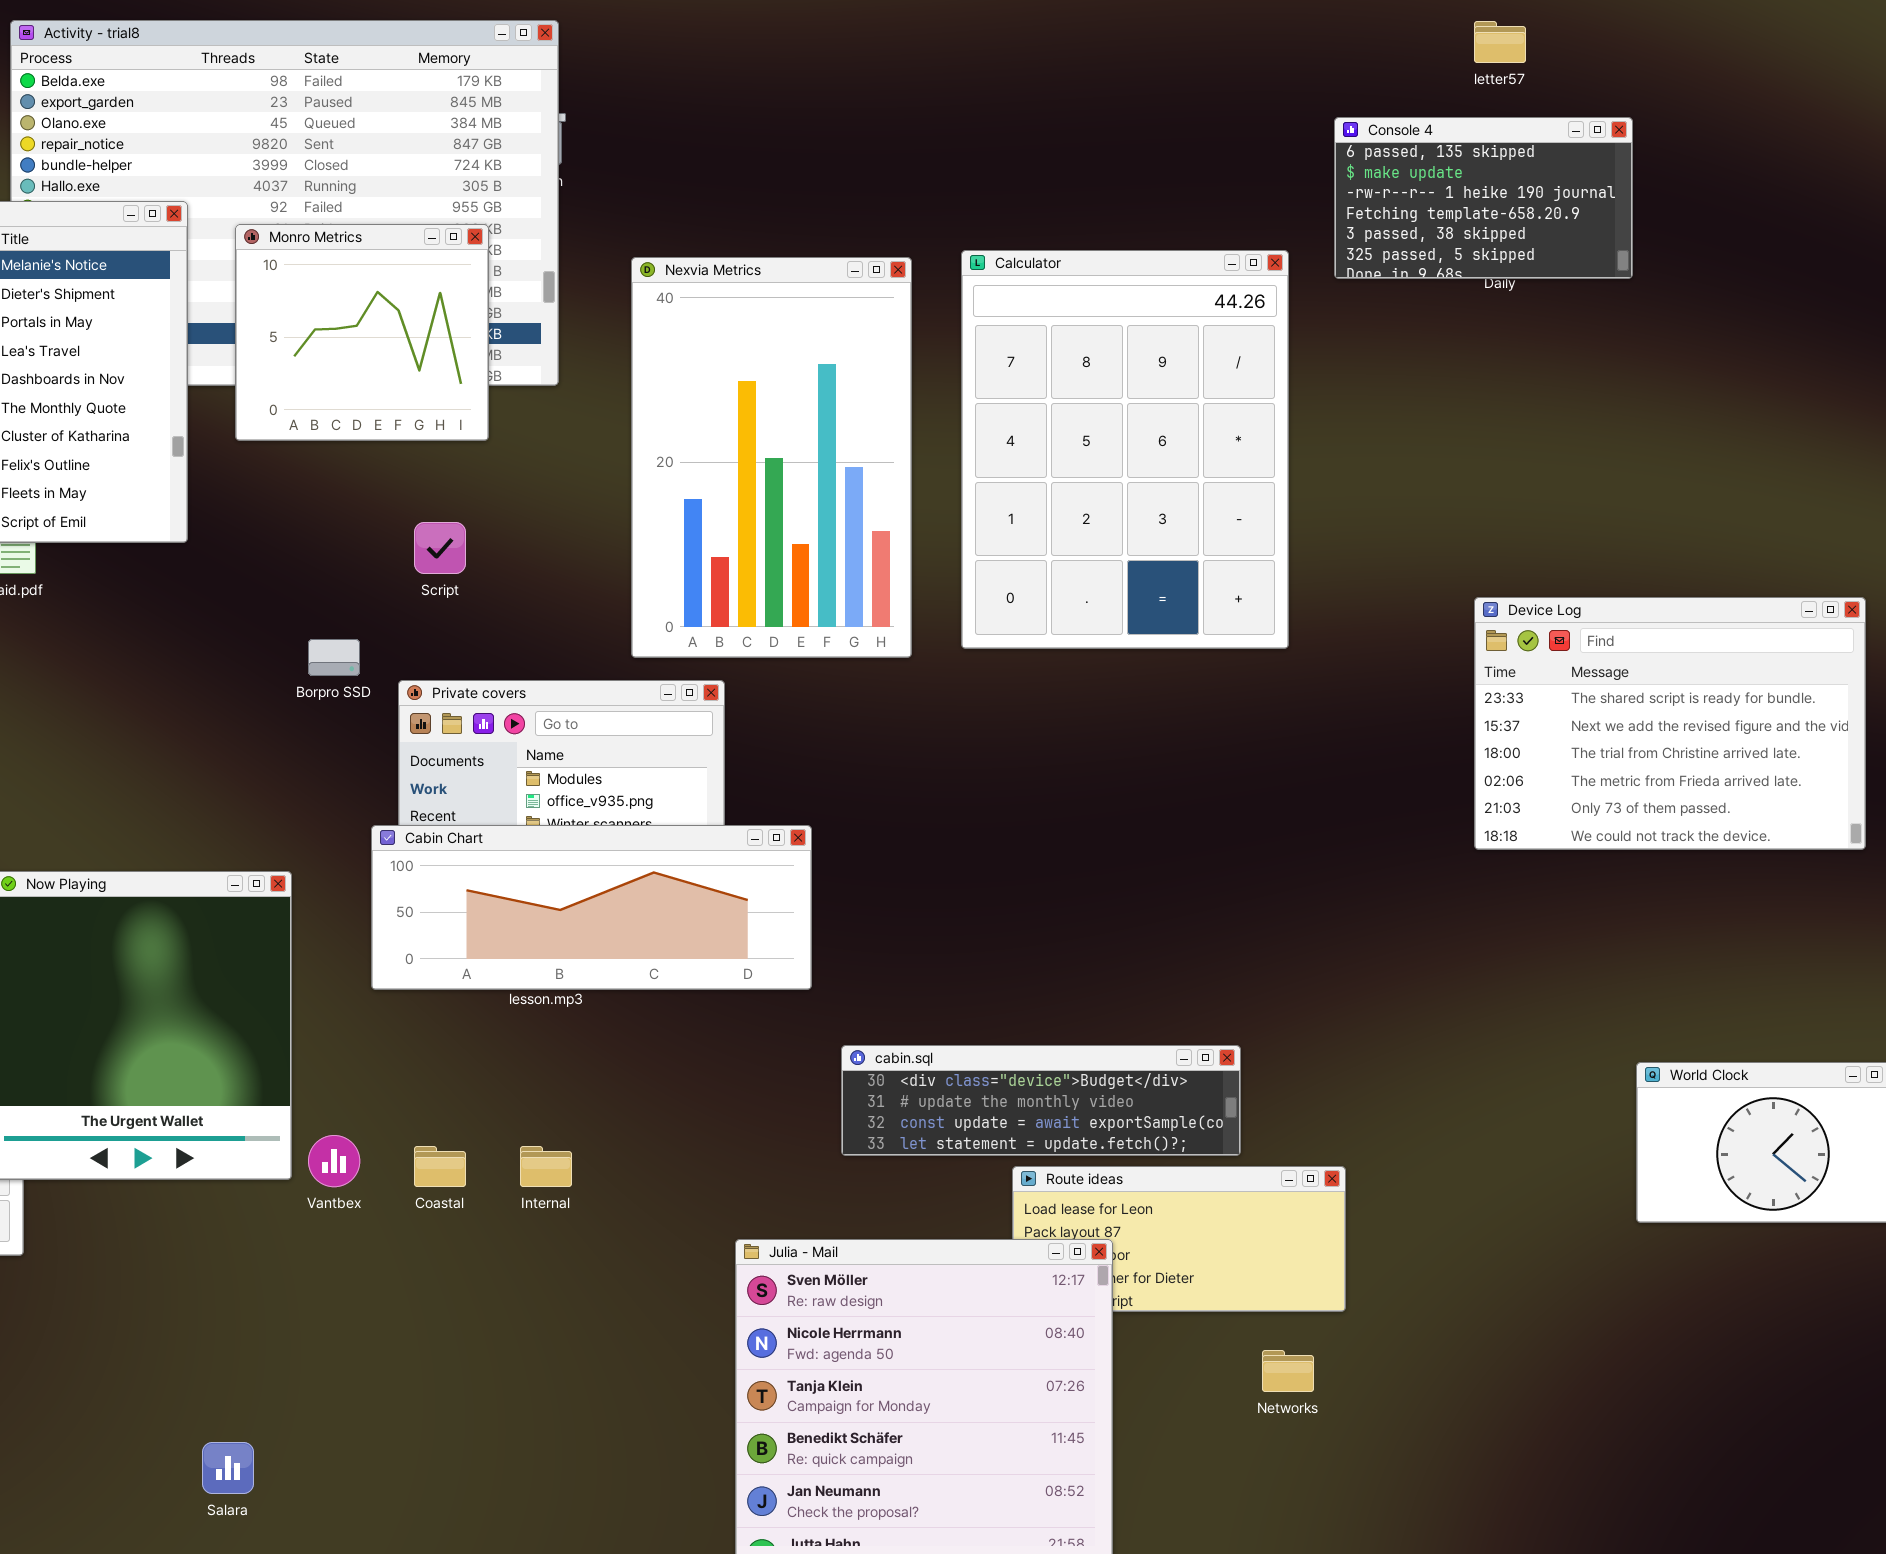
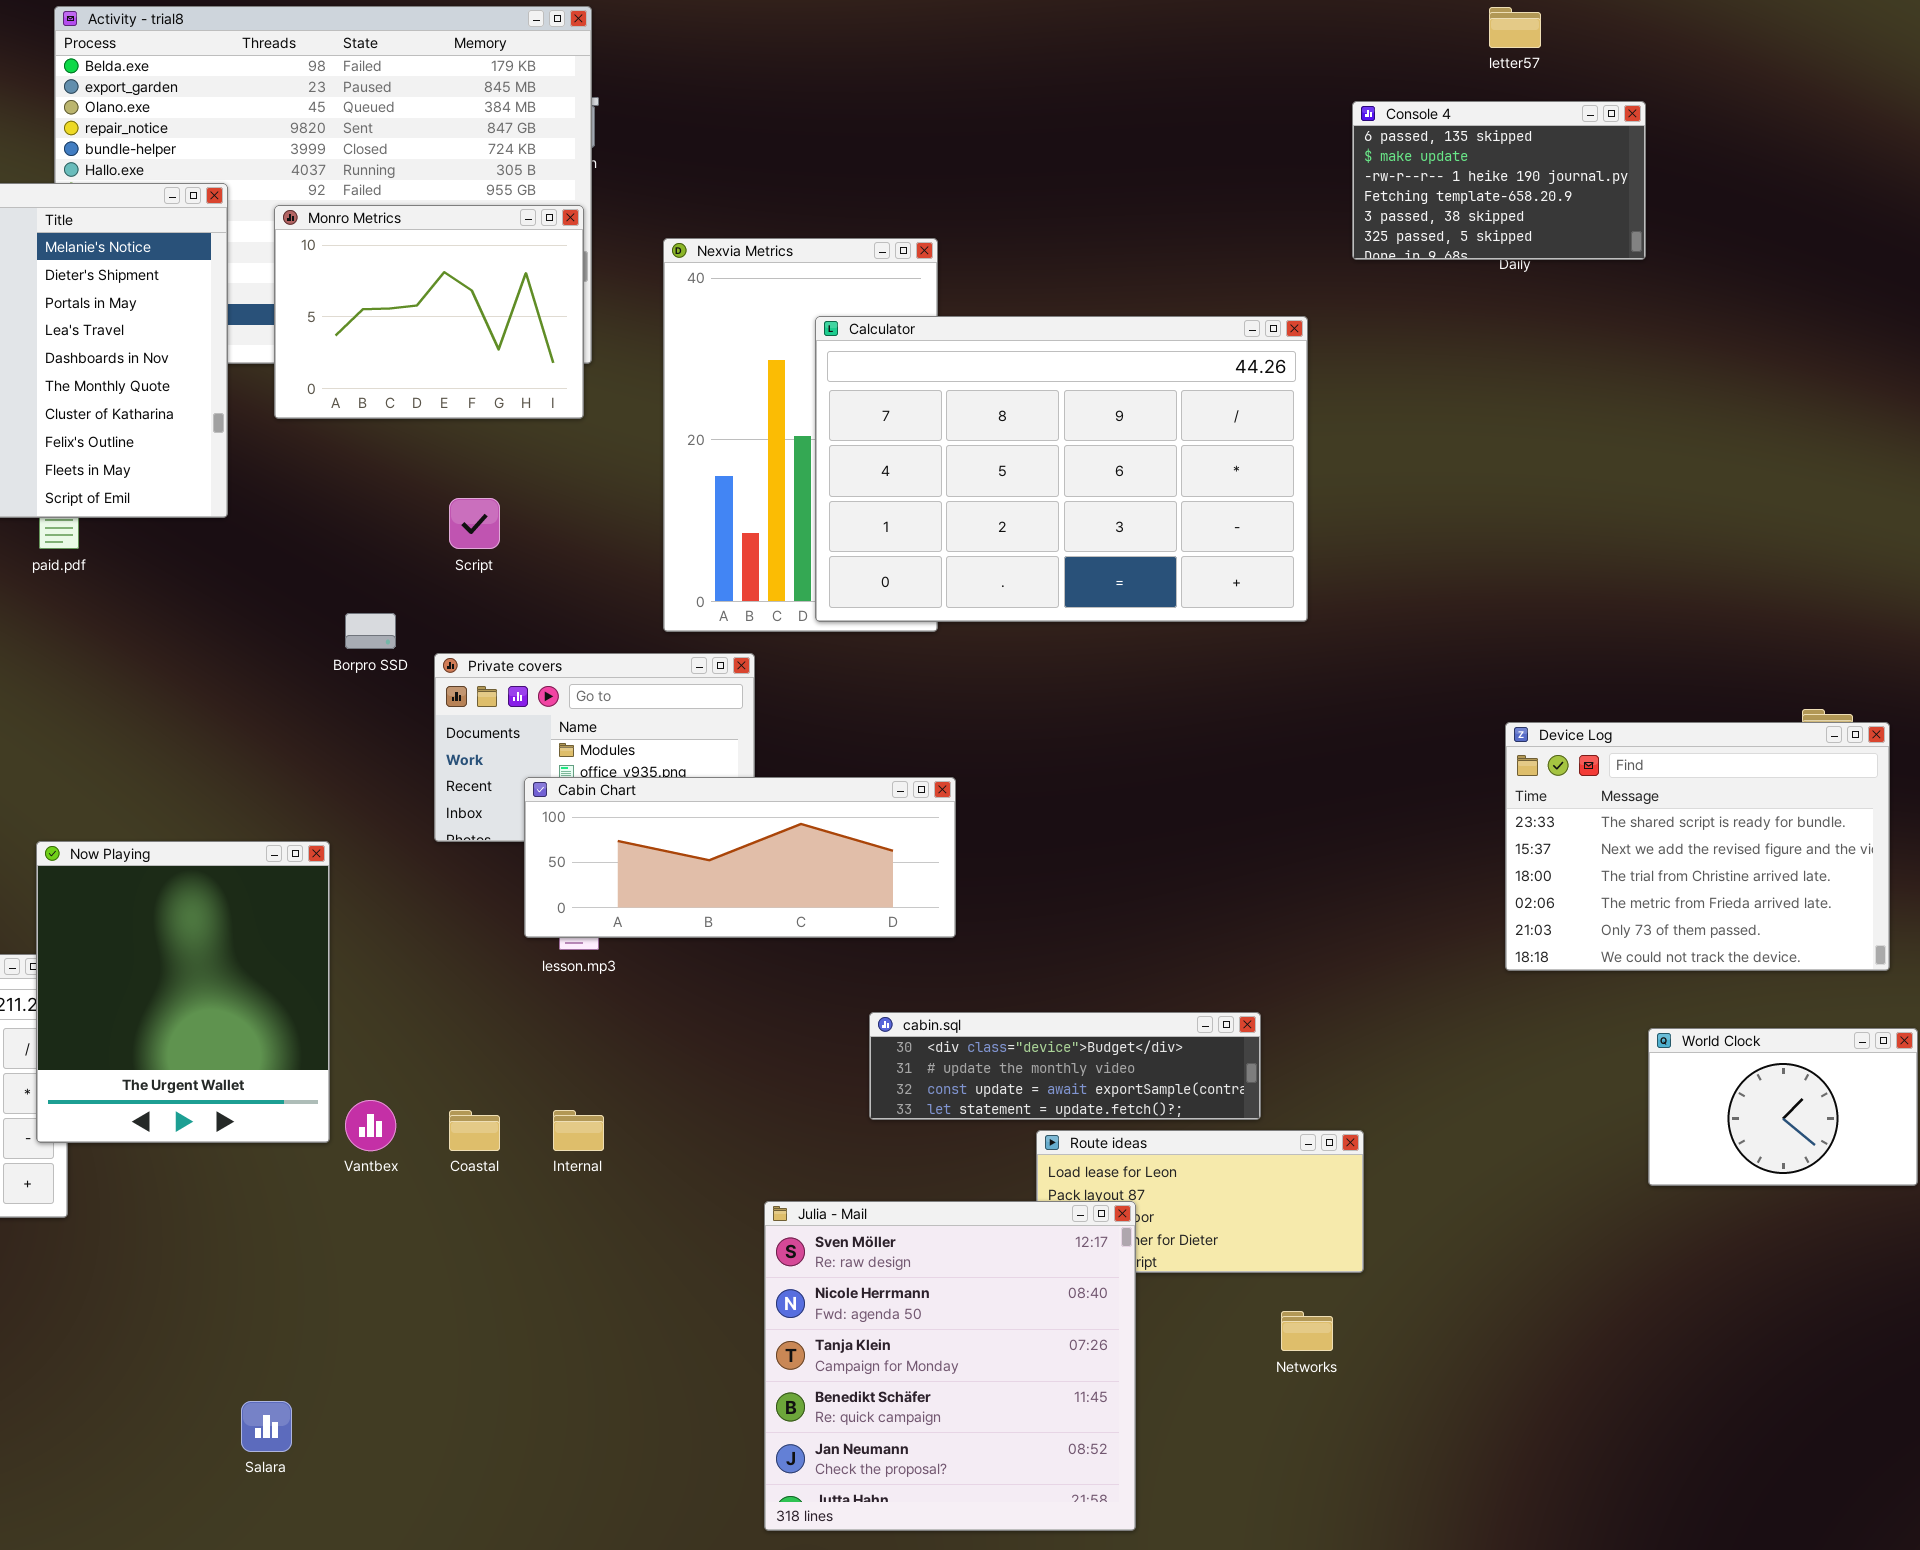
Monro Metrics: [235,224,489,441] -> [274,205,584,419], resized
Calculator: [961,250,1289,649] -> [815,316,1308,622], resized
Device Log: [1474,597,1866,850] -> [1505,722,1890,971], moved
Cabin Chart: [371,825,812,990] -> [524,777,956,938], moved

